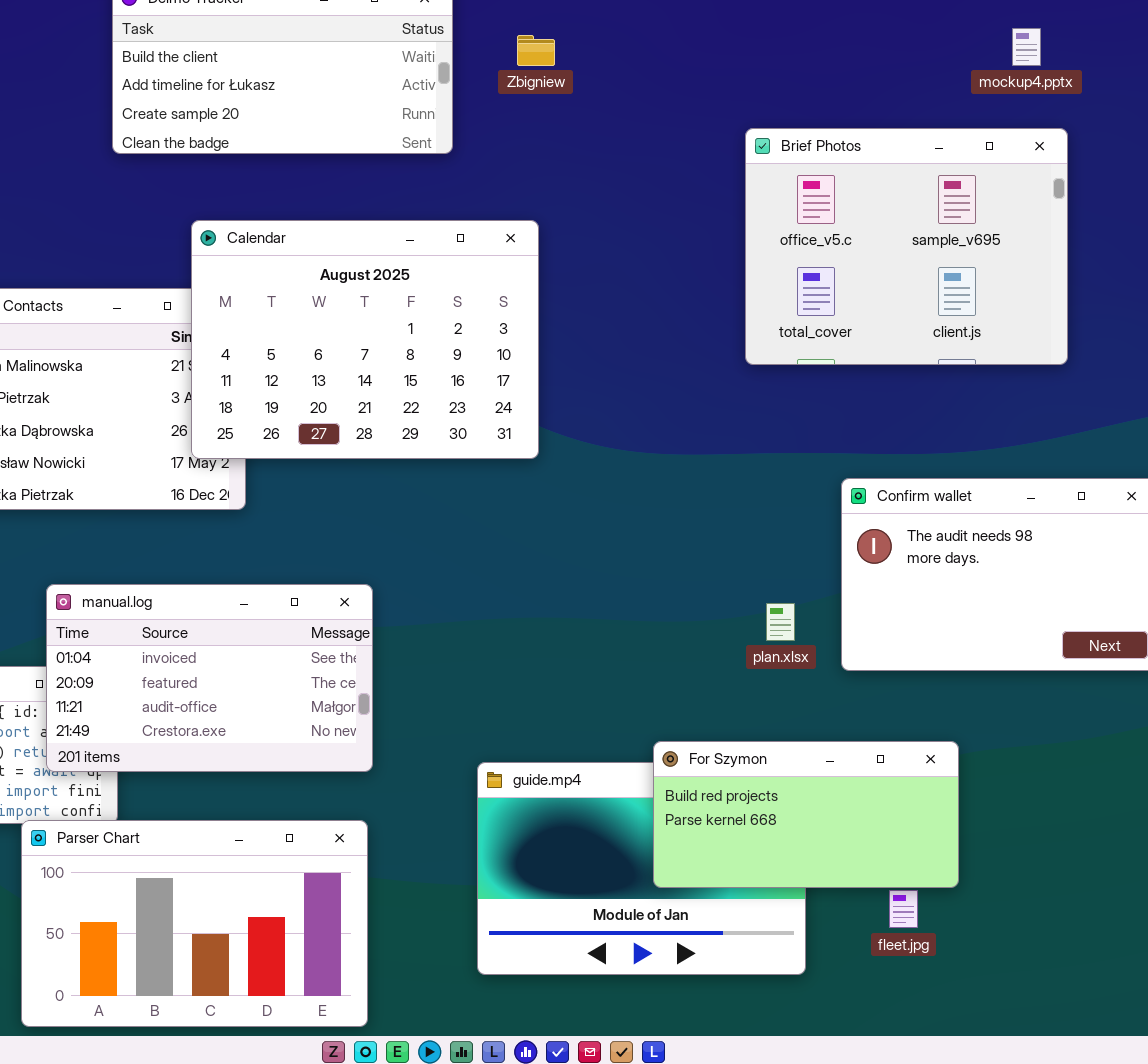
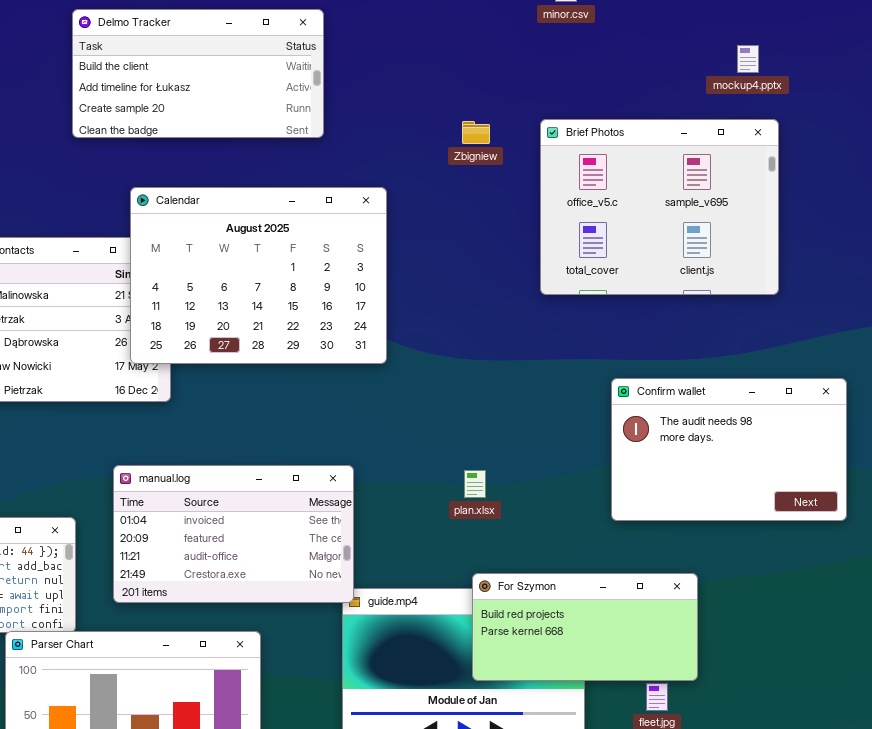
Zbigniew: [517,35,555,66] -> [462,121,490,144], moved
manual.log: [46,584,373,772] -> [113,465,354,603], moved
plan.xlsx: [766,603,795,641] -> [464,470,486,498], moved

